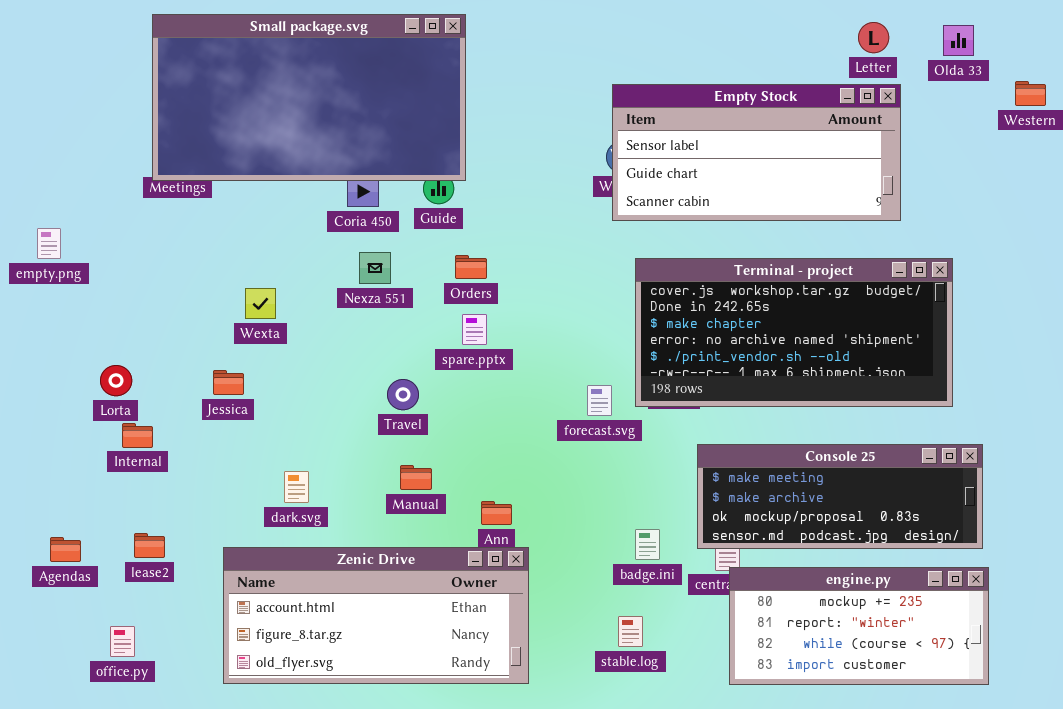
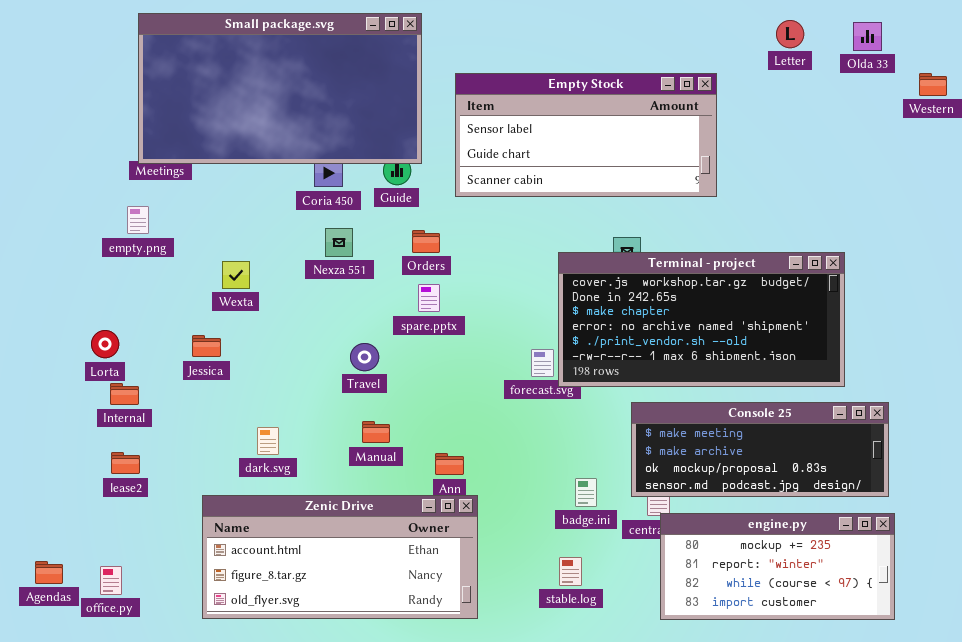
Empty Stock: [612,84,901,221] -> [455,73,717,197], moved
empty.png: [37,228,61,259] -> [127,206,149,234], moved
Terminal - project: [635,258,953,407] -> [558,252,845,387], moved
lease2: [134,533,165,558] -> [111,452,140,474], moved
Agendas: [50,537,81,562] -> [35,561,63,584], moved

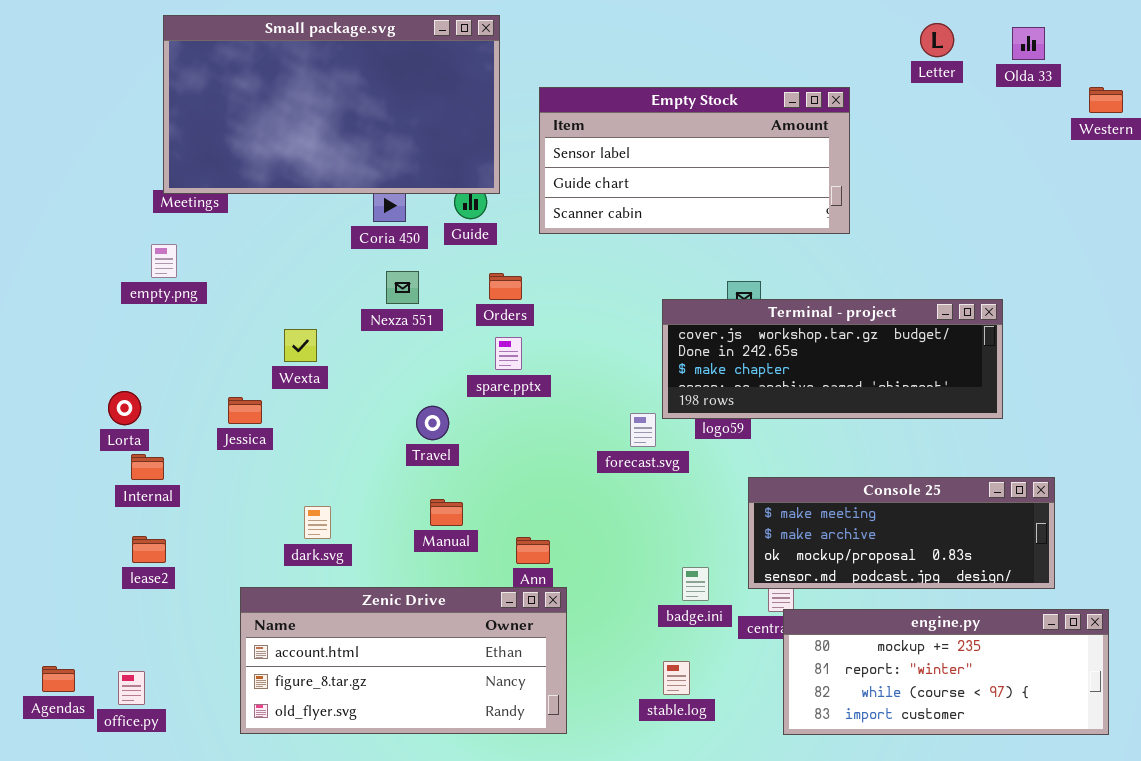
Terminal - project: [558,252,845,387] -> [662,299,1003,419], resized
Wexta: [222,261,250,289] -> [284,329,317,362], moved
engine.py: [660,513,895,620] -> [783,609,1109,735], resized

